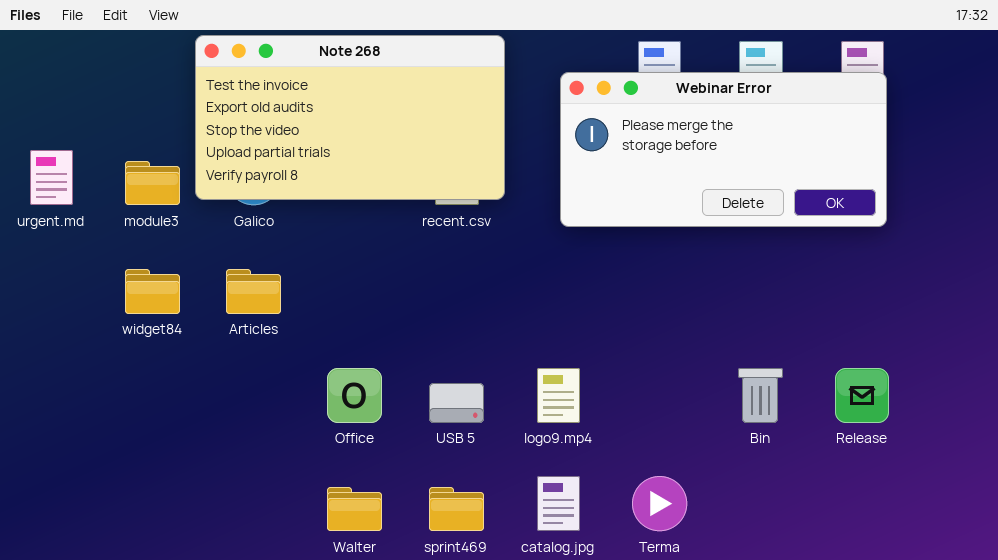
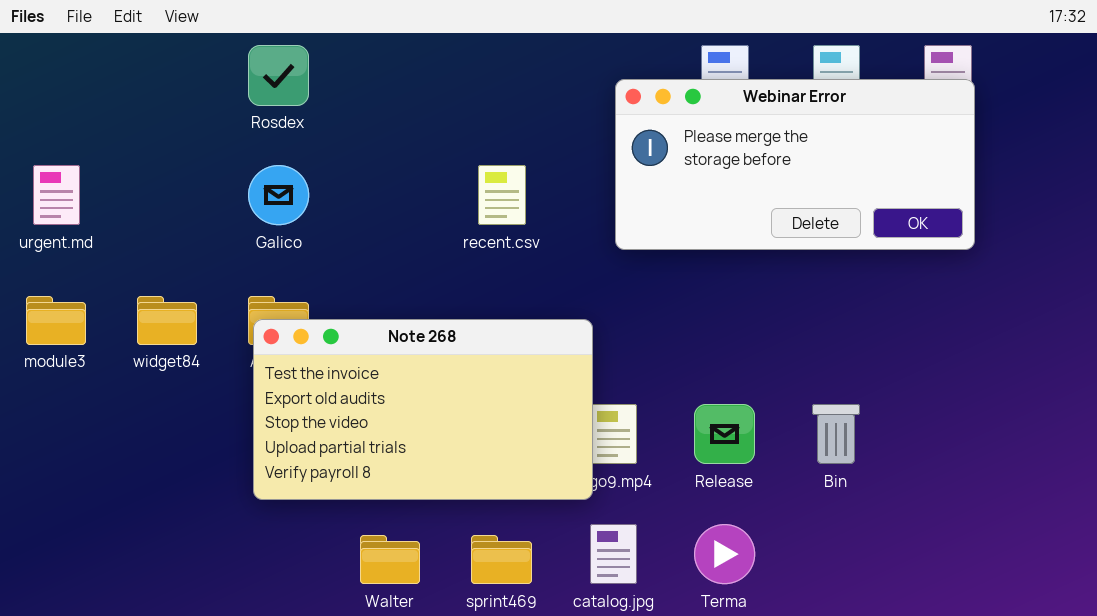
Note 268: [195,35,505,200] -> [253,319,593,500], moved
module3: [125,161,180,205] -> [26,296,86,345], moved
Release: [835,368,889,423] -> [694,404,755,464], moved

